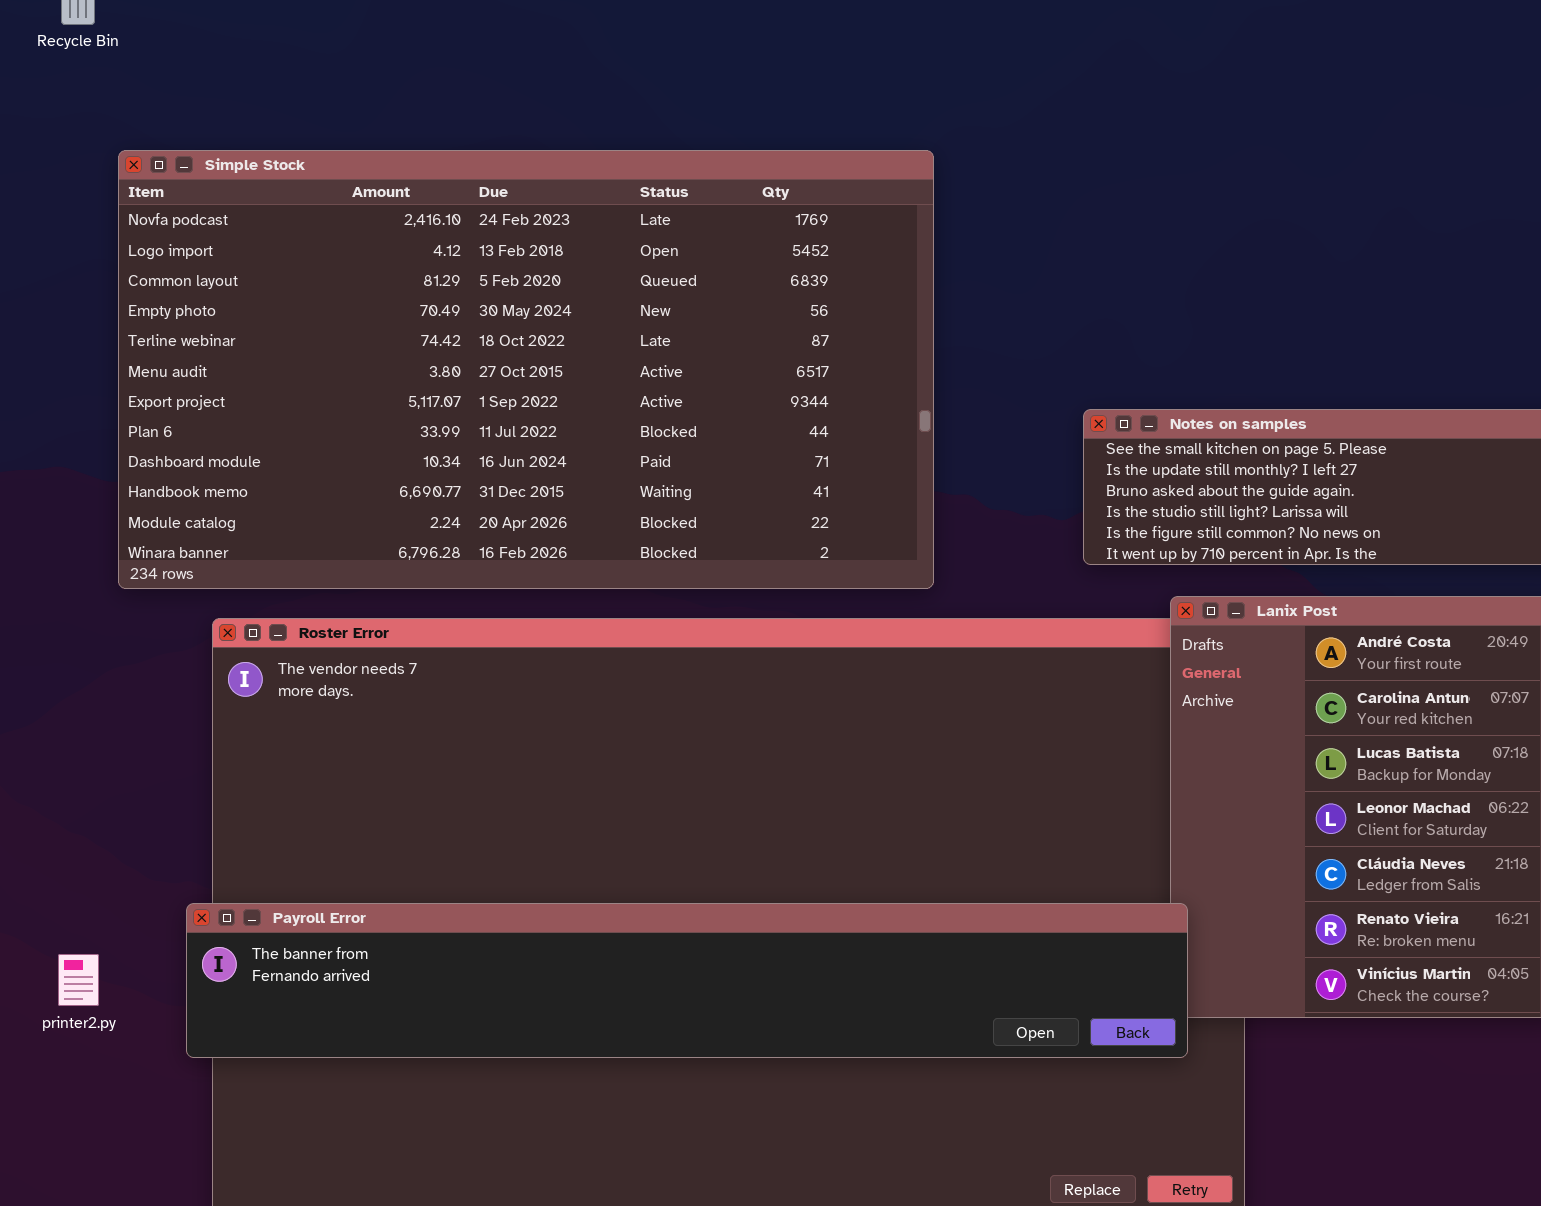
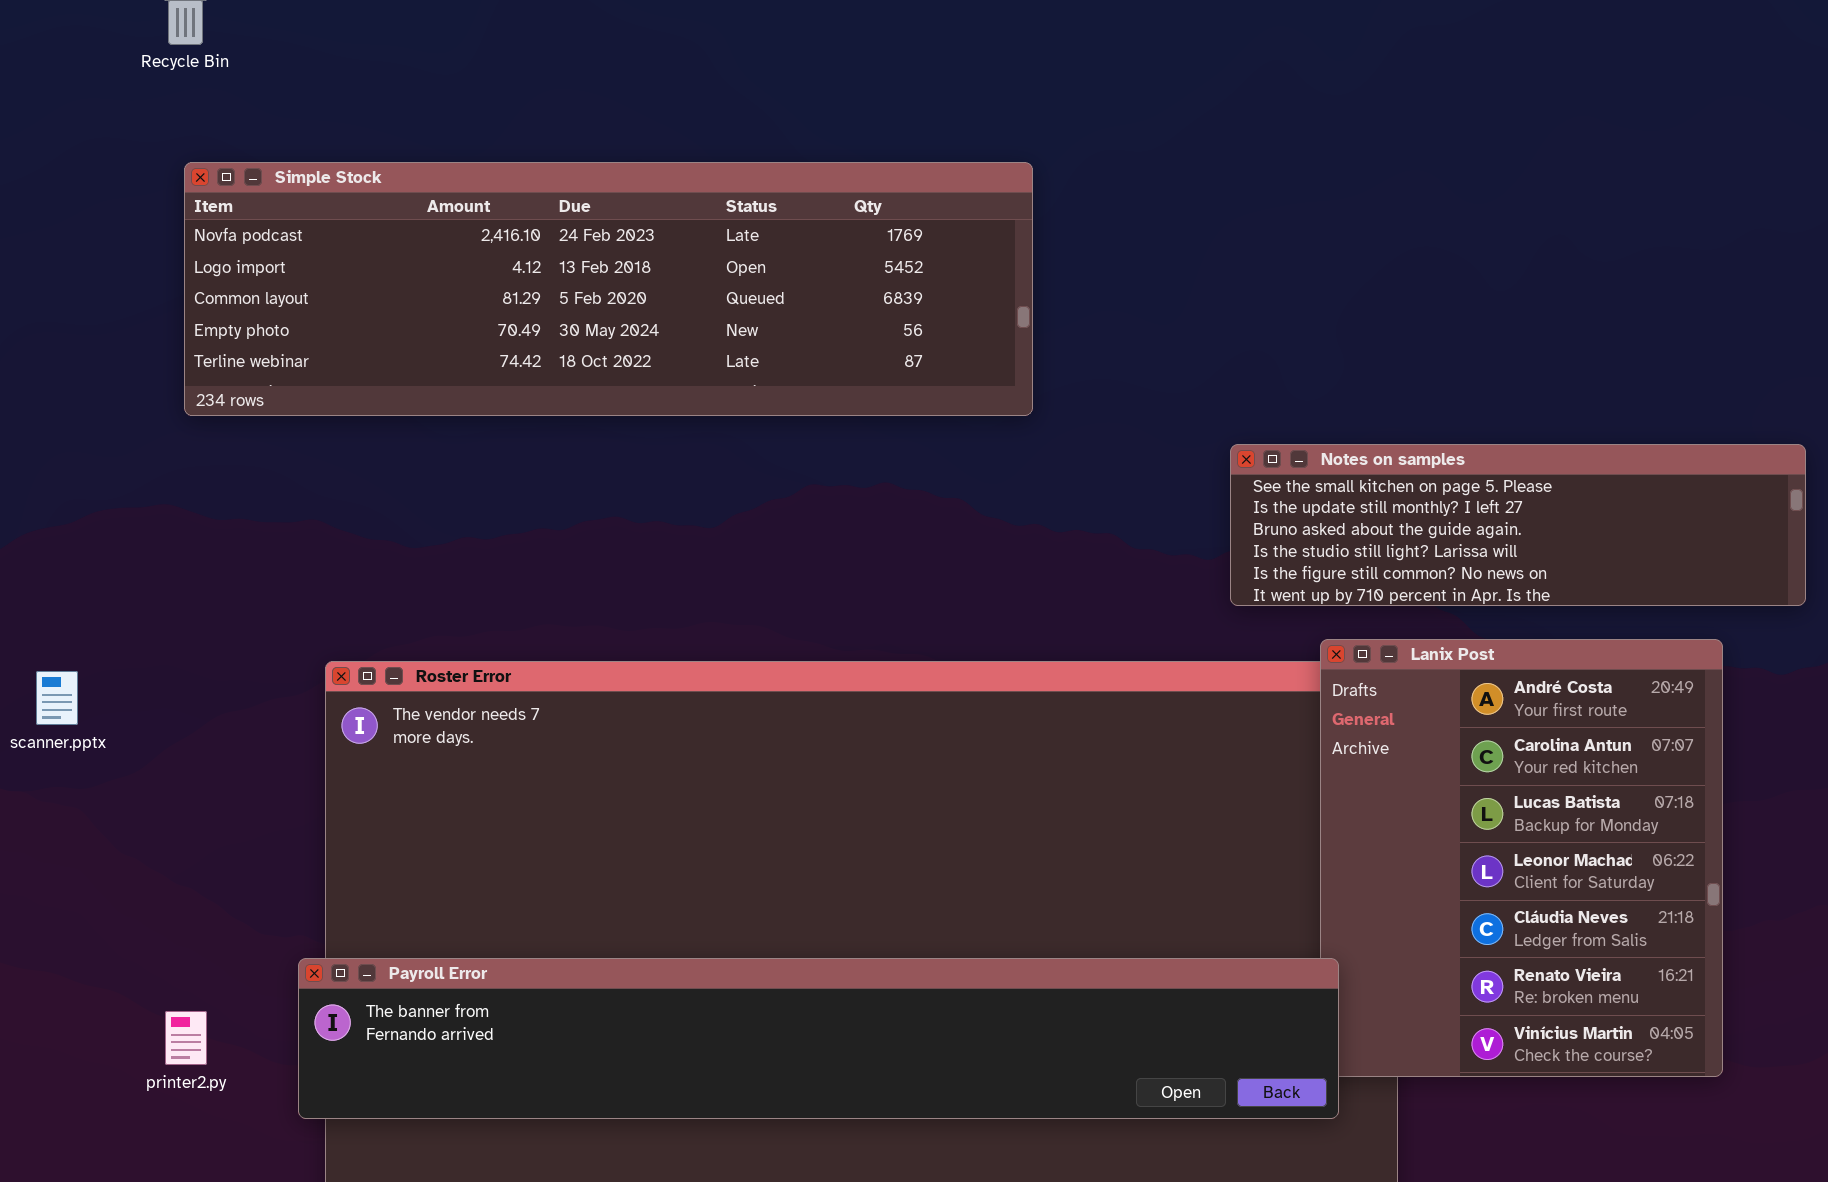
Simple Stock: [118,150,934,589] -> [184,162,1033,416], moved, resized

